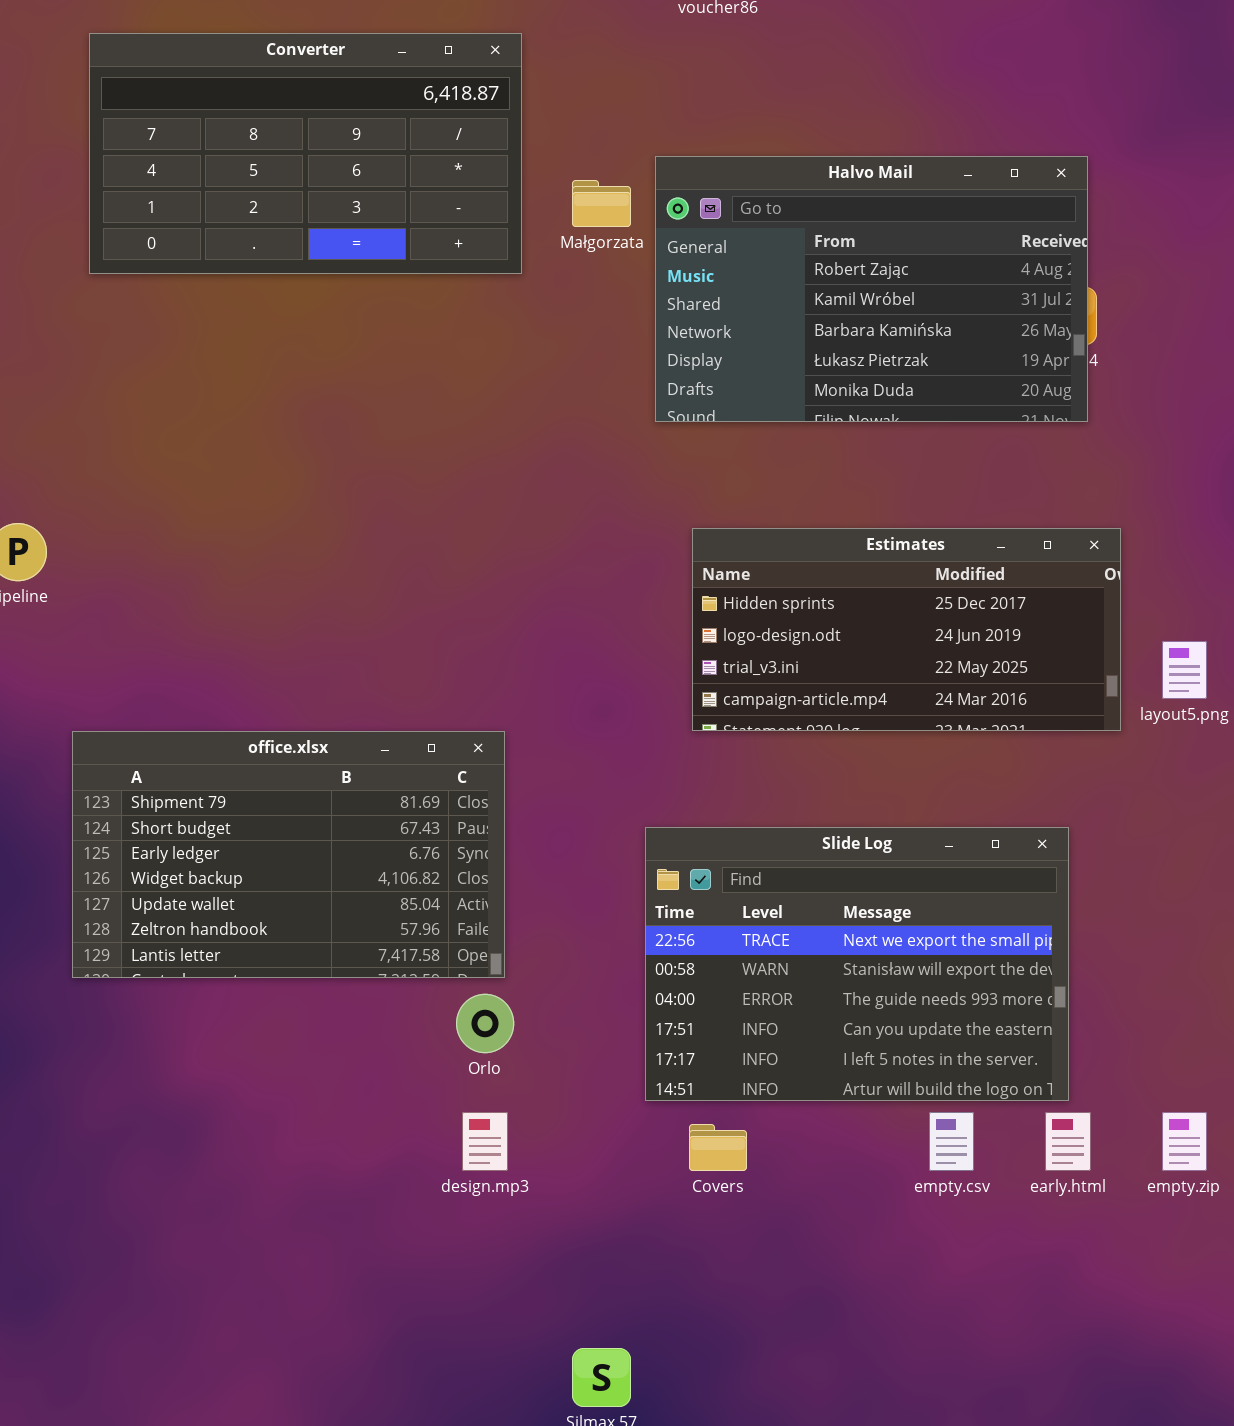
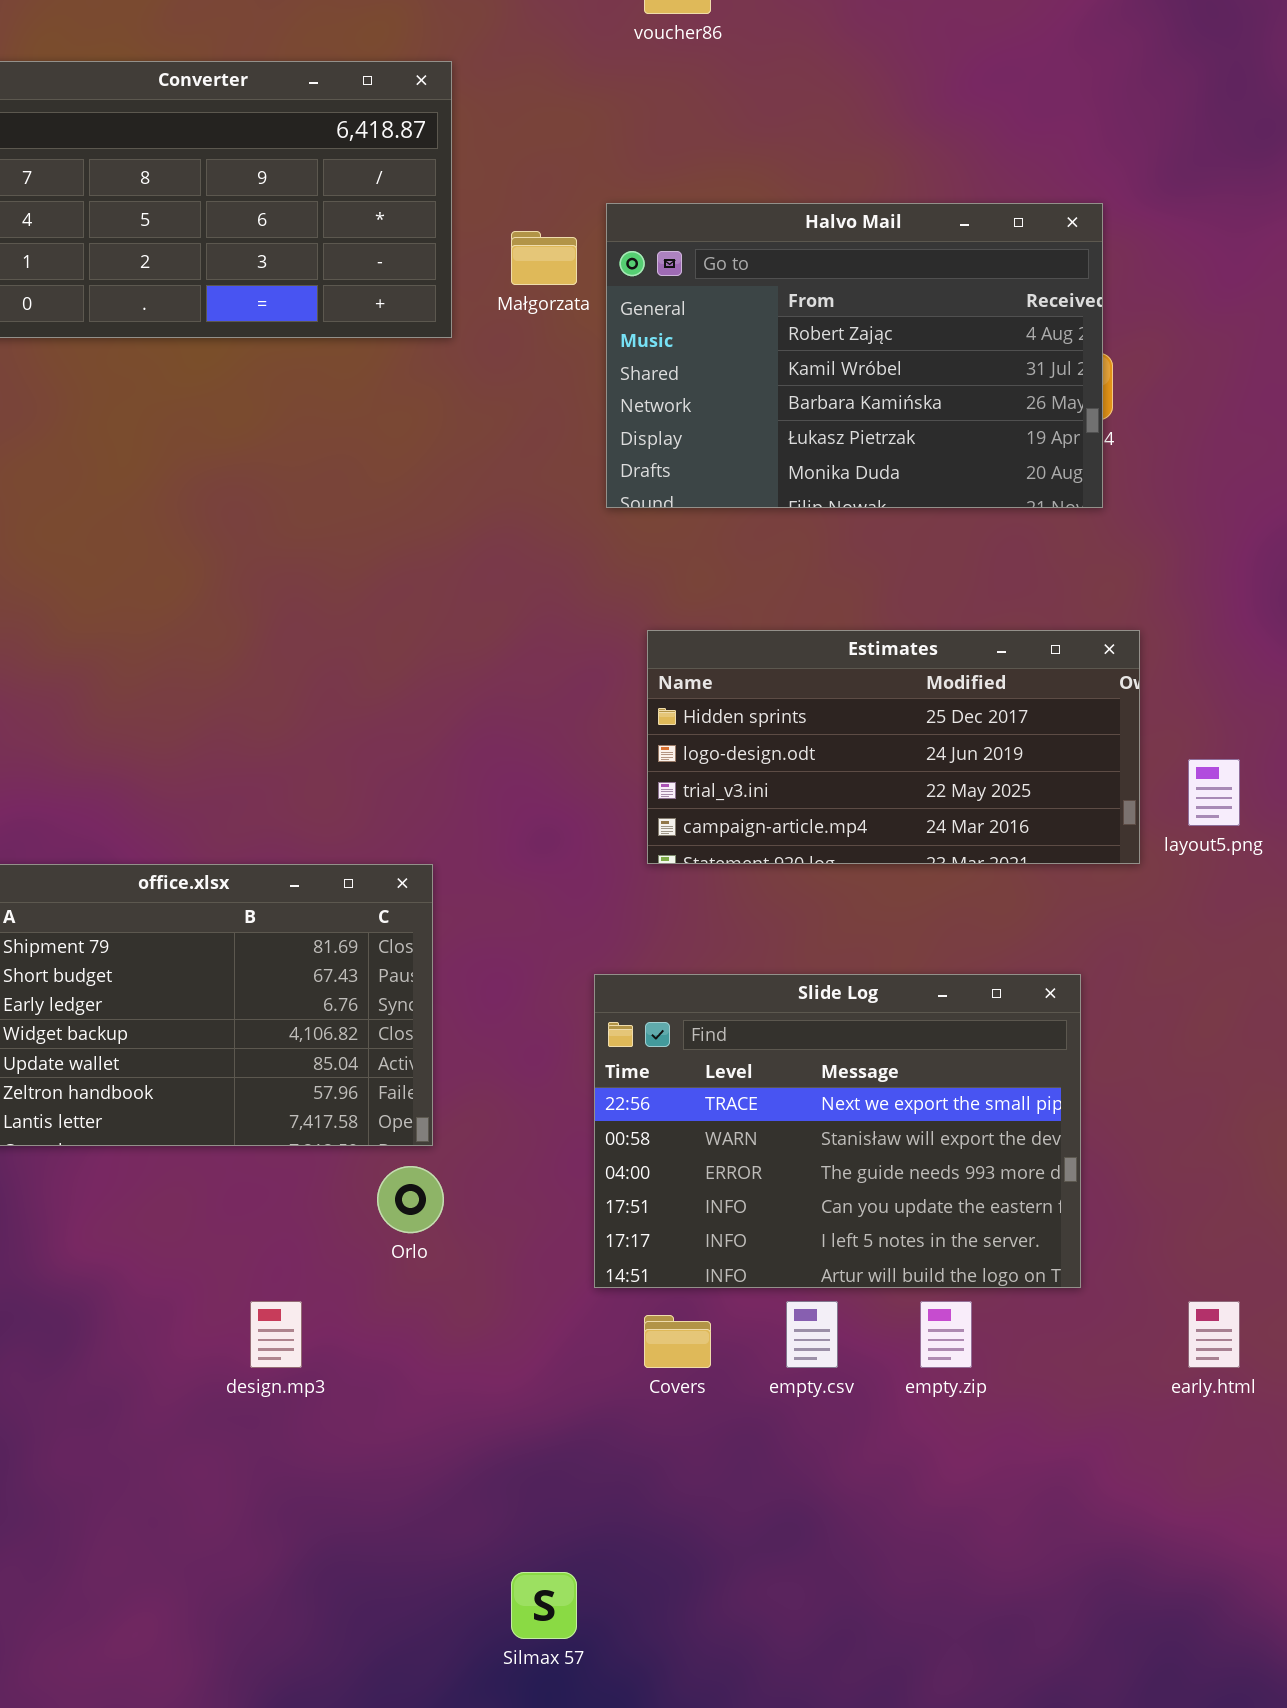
design.mp3: [462,1112,508,1171] -> [250,1301,302,1368], moved
empty.csv: [929,1112,974,1171] -> [786,1301,838,1368], moved
early.html: [1045,1112,1091,1171] -> [1188,1301,1240,1368], moved
empty.zip: [1162,1112,1207,1171] -> [920,1301,972,1368], moved

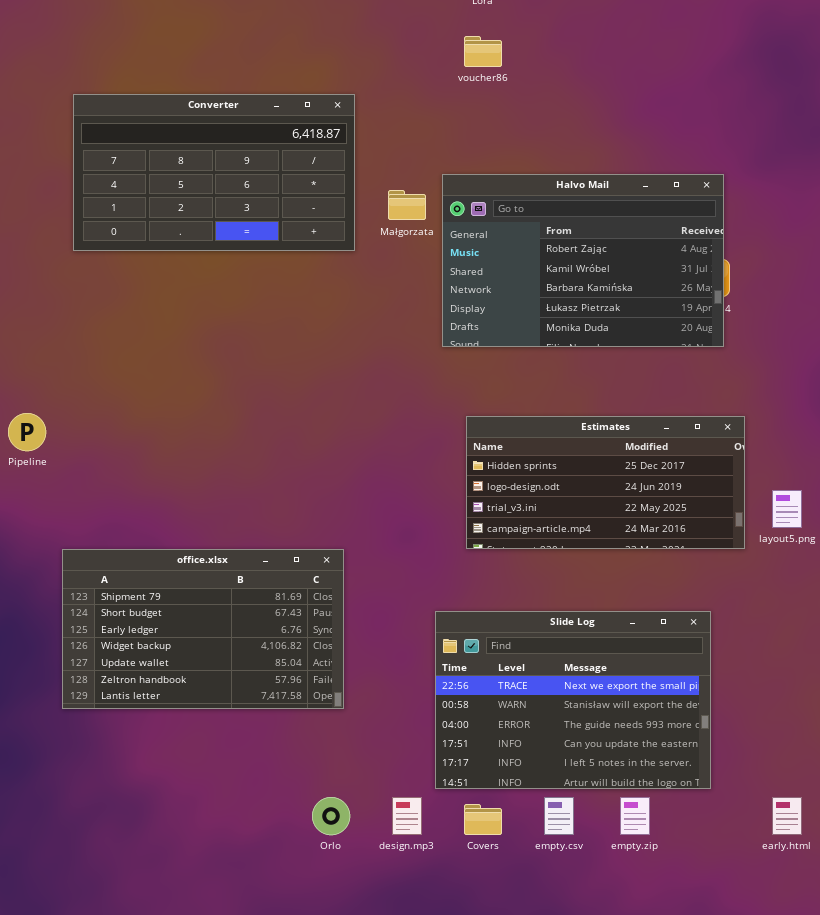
Orlo: [377,1166,444,1233] -> [312,797,350,835], moved
design.mp3: [250,1301,302,1368] -> [392,797,422,835], moved

